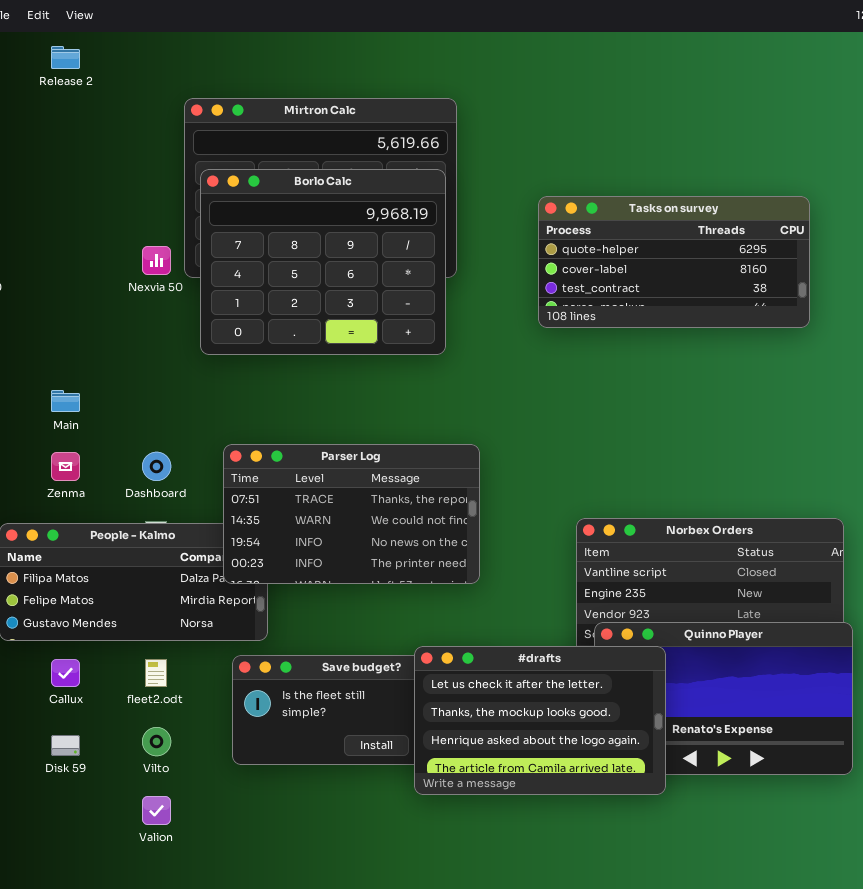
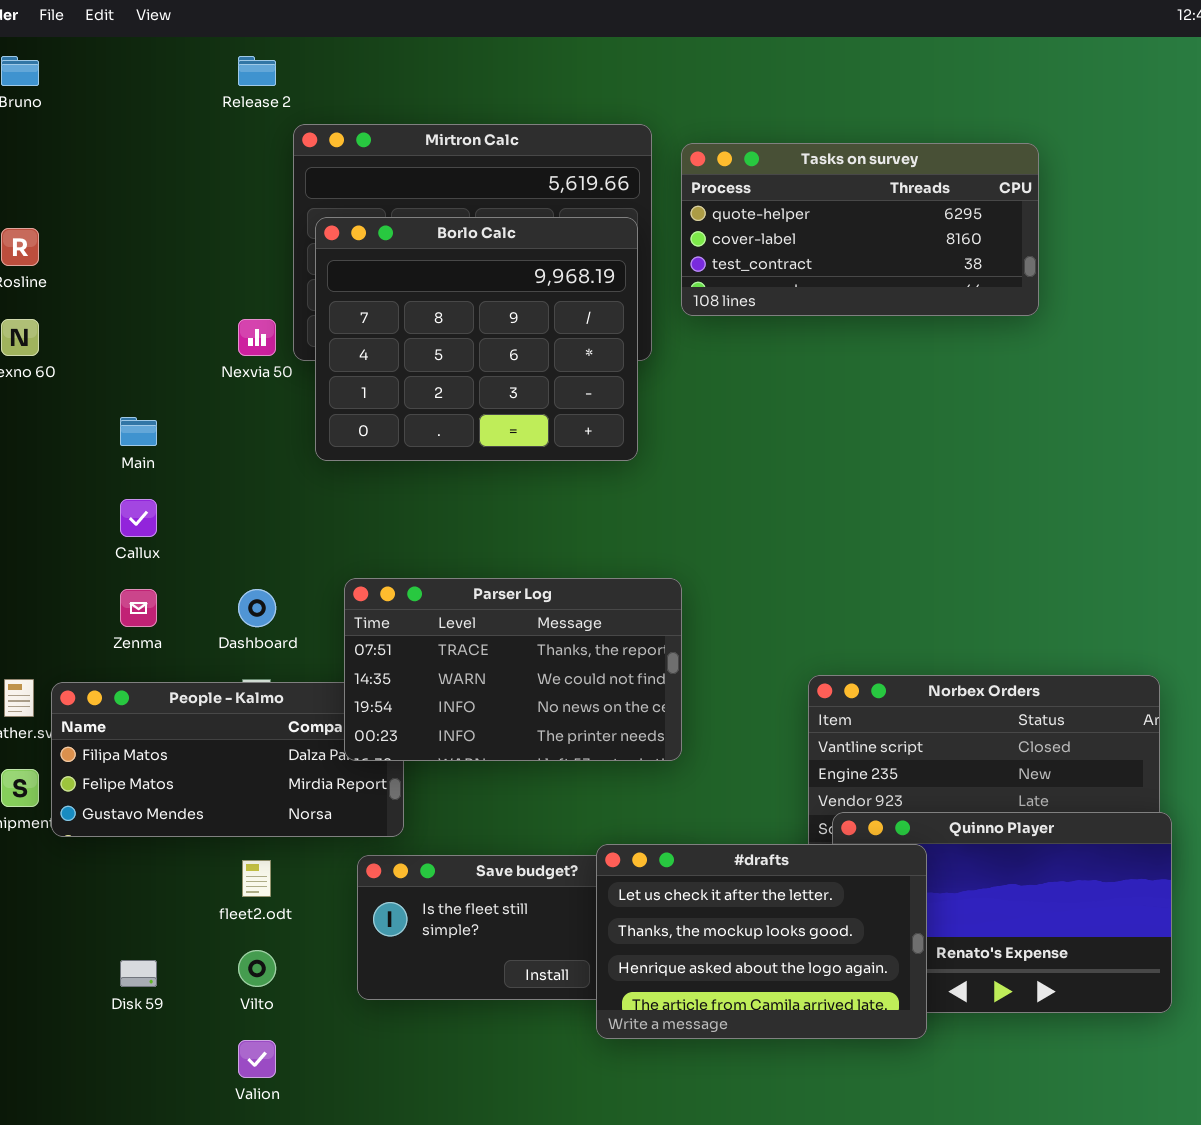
Release 2: [51,46,80,69] -> [238,56,276,86], moved
Tasks on survey: [538,196,810,328] -> [681,143,1039,316], moved
Main: [51,390,80,412] -> [120,417,157,446], moved
Callux: [51,659,80,687] -> [120,499,157,537], moved

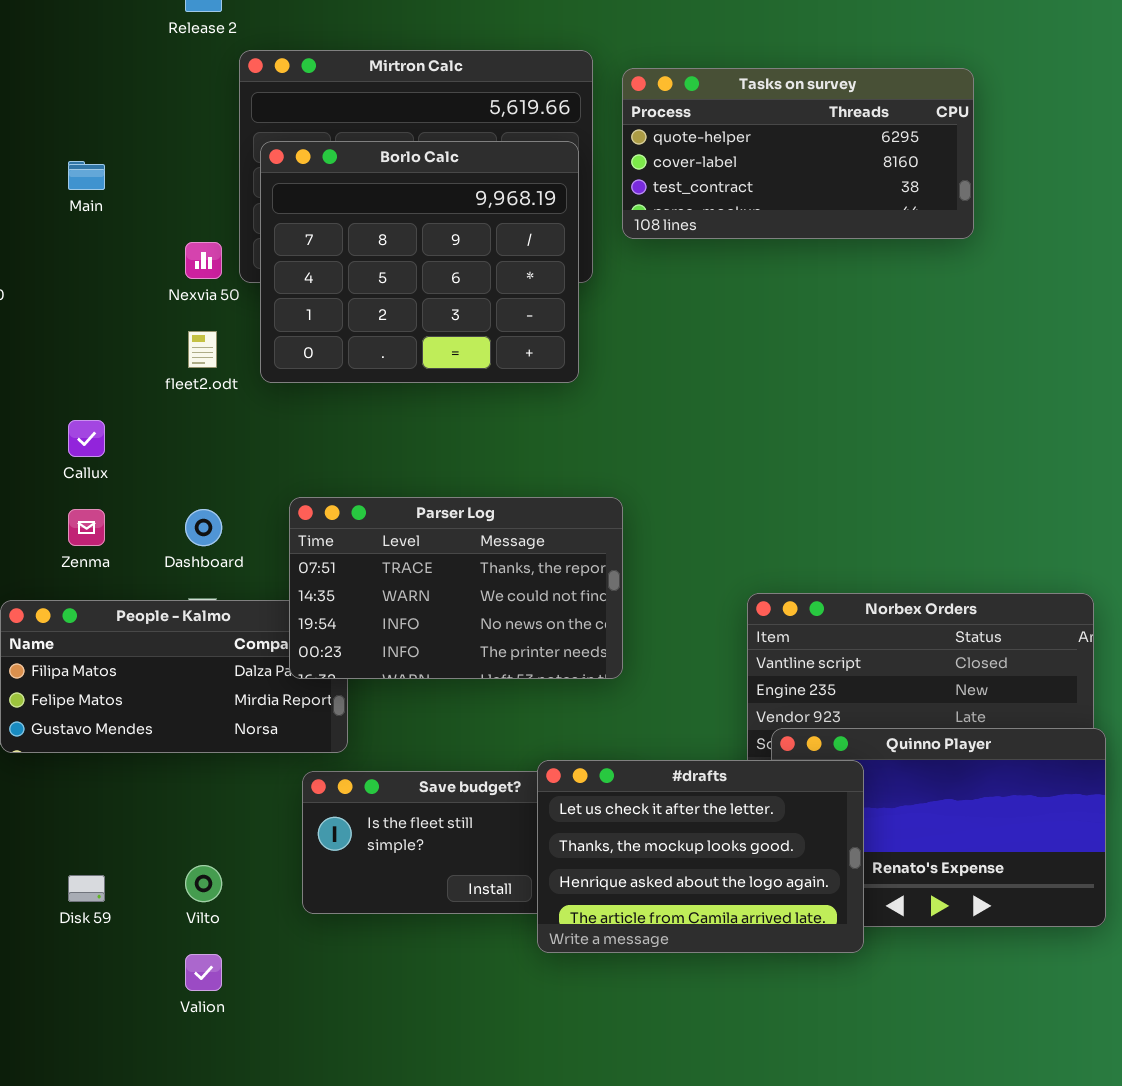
Main: [120,417,157,446] -> [68,161,105,190], moved
fleet2.odt: [242,860,271,897] -> [188,331,217,368], moved

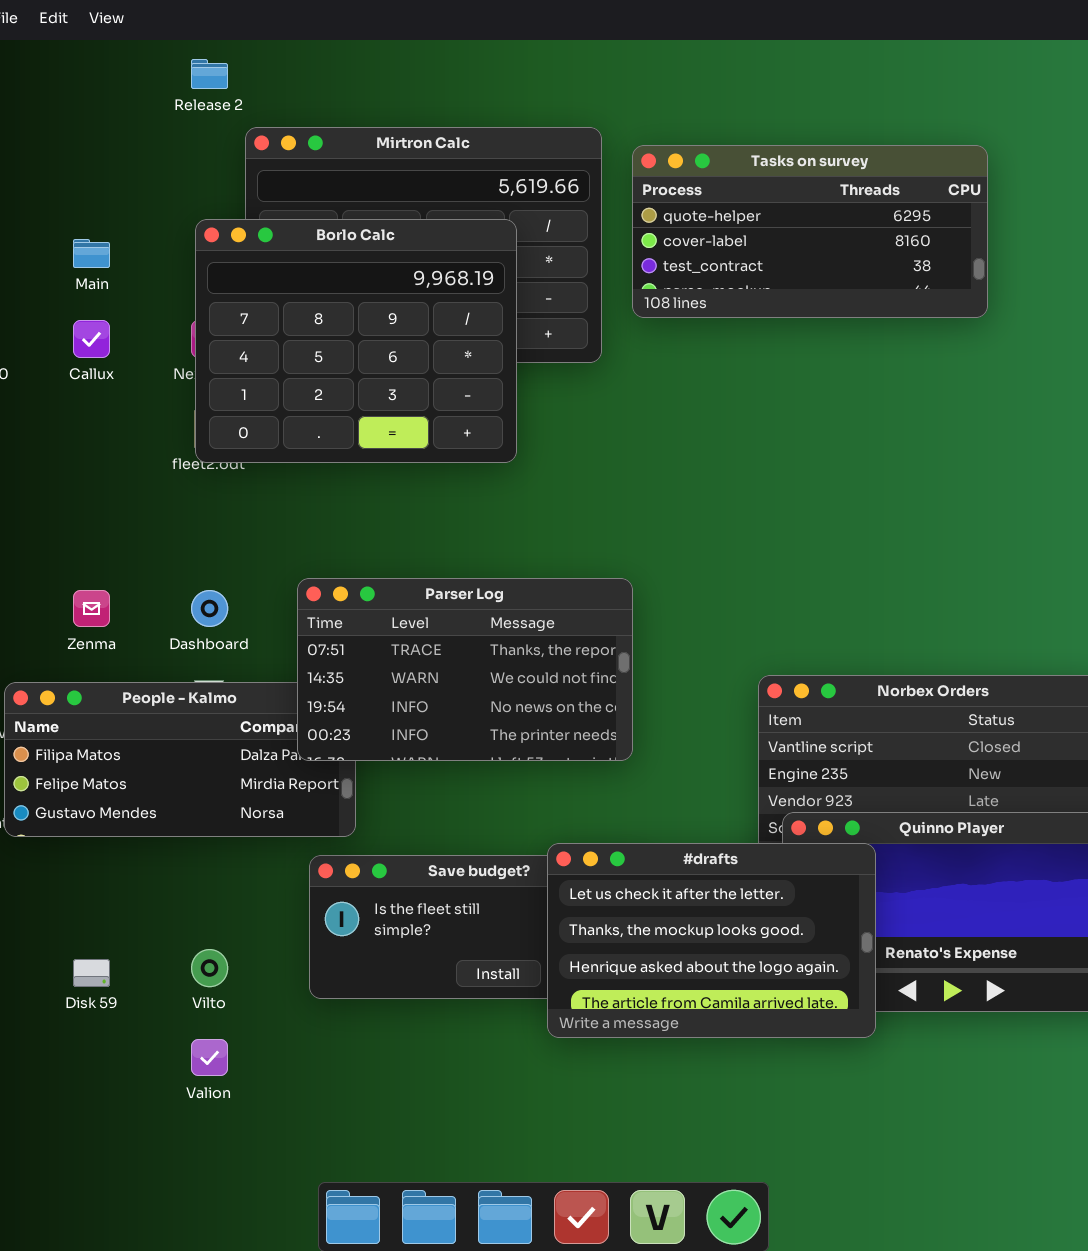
Borlo Calc: [260,141,579,383] -> [195,219,517,463], moved
Callux: [68,420,105,457] -> [73,320,110,358], moved

